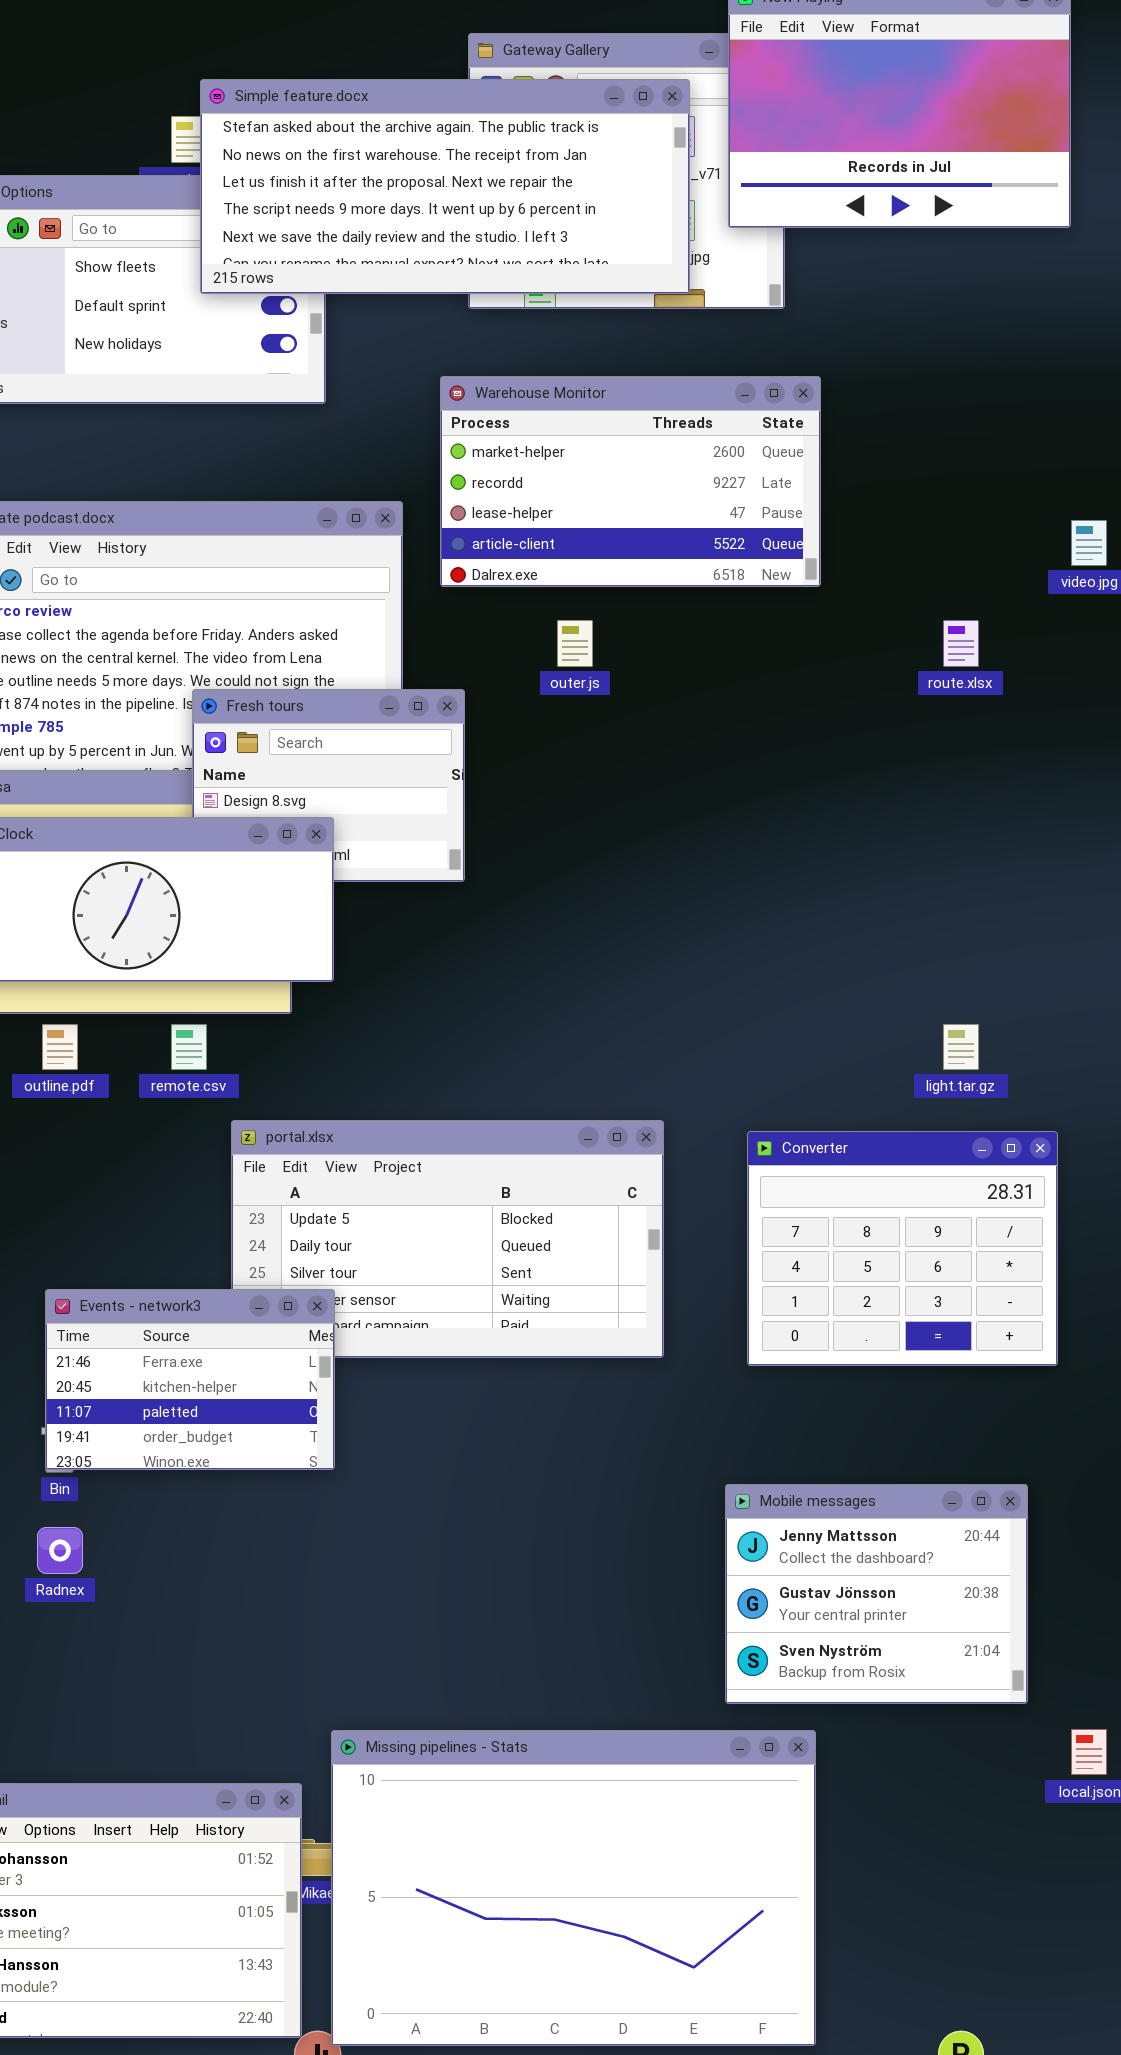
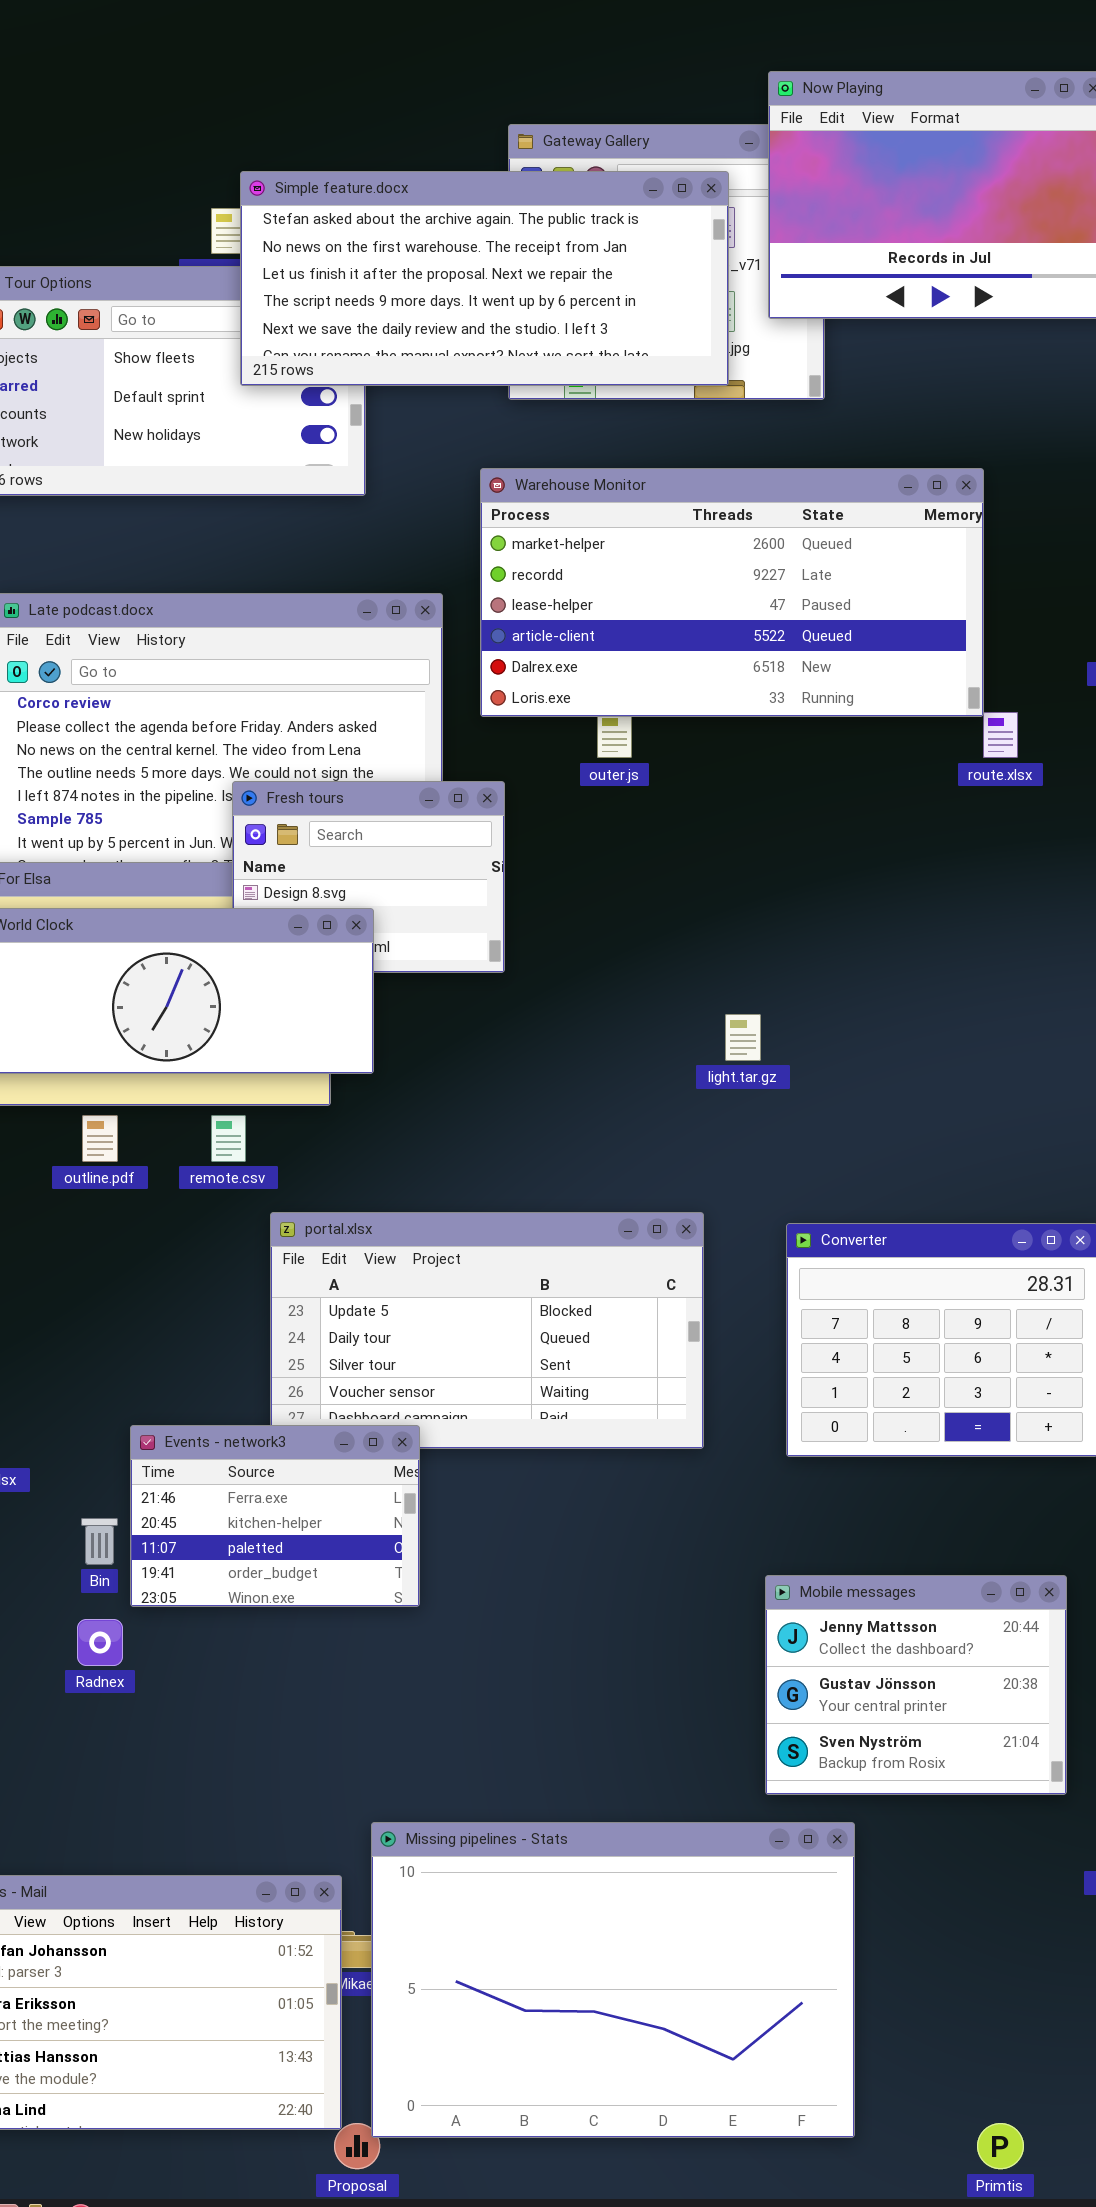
Warehouse Monitor: [440,376,821,587] -> [480,468,984,717], resized
light.tar.gz: [943,1024,979,1070] -> [725,1014,761,1061], moved
Events - network3: [45,1289,335,1470] -> [130,1425,420,1607], moved

